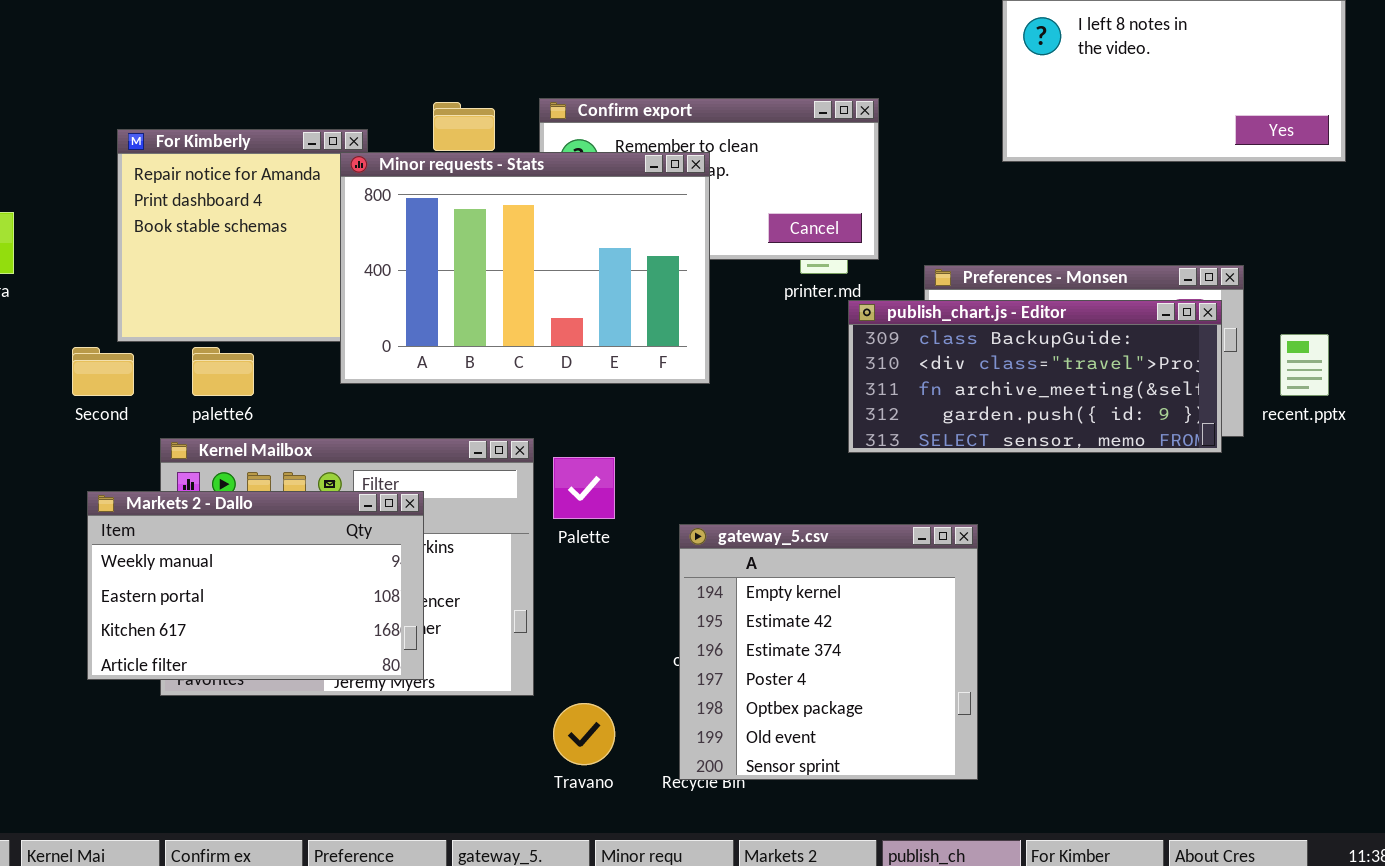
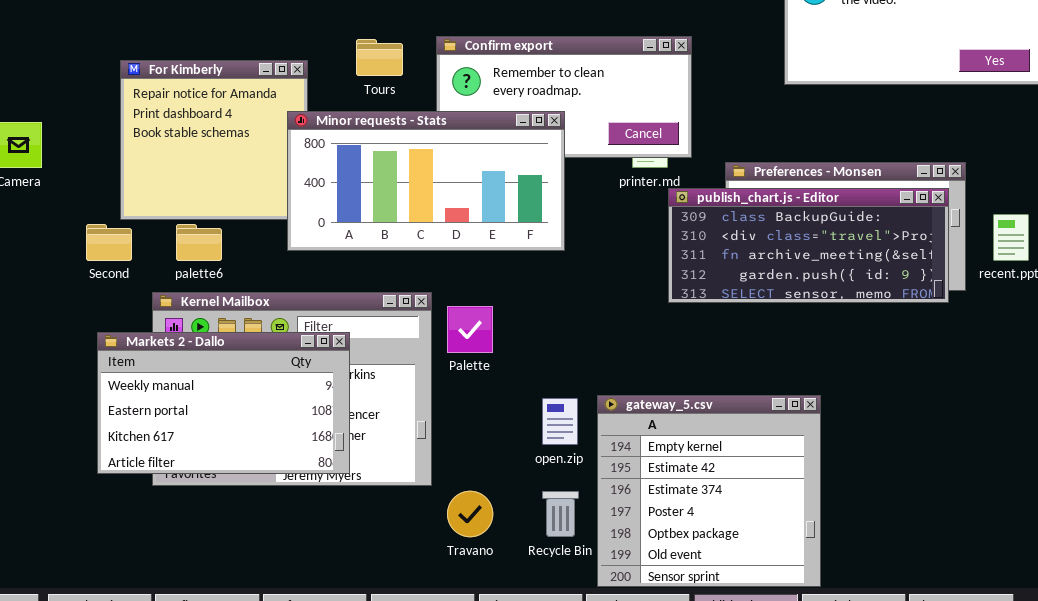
Minor requests - Stats: [340,152,710,384] -> [287,111,565,251], resized
gateway_5.csv: [679,524,978,780] -> [597,395,821,587], moved

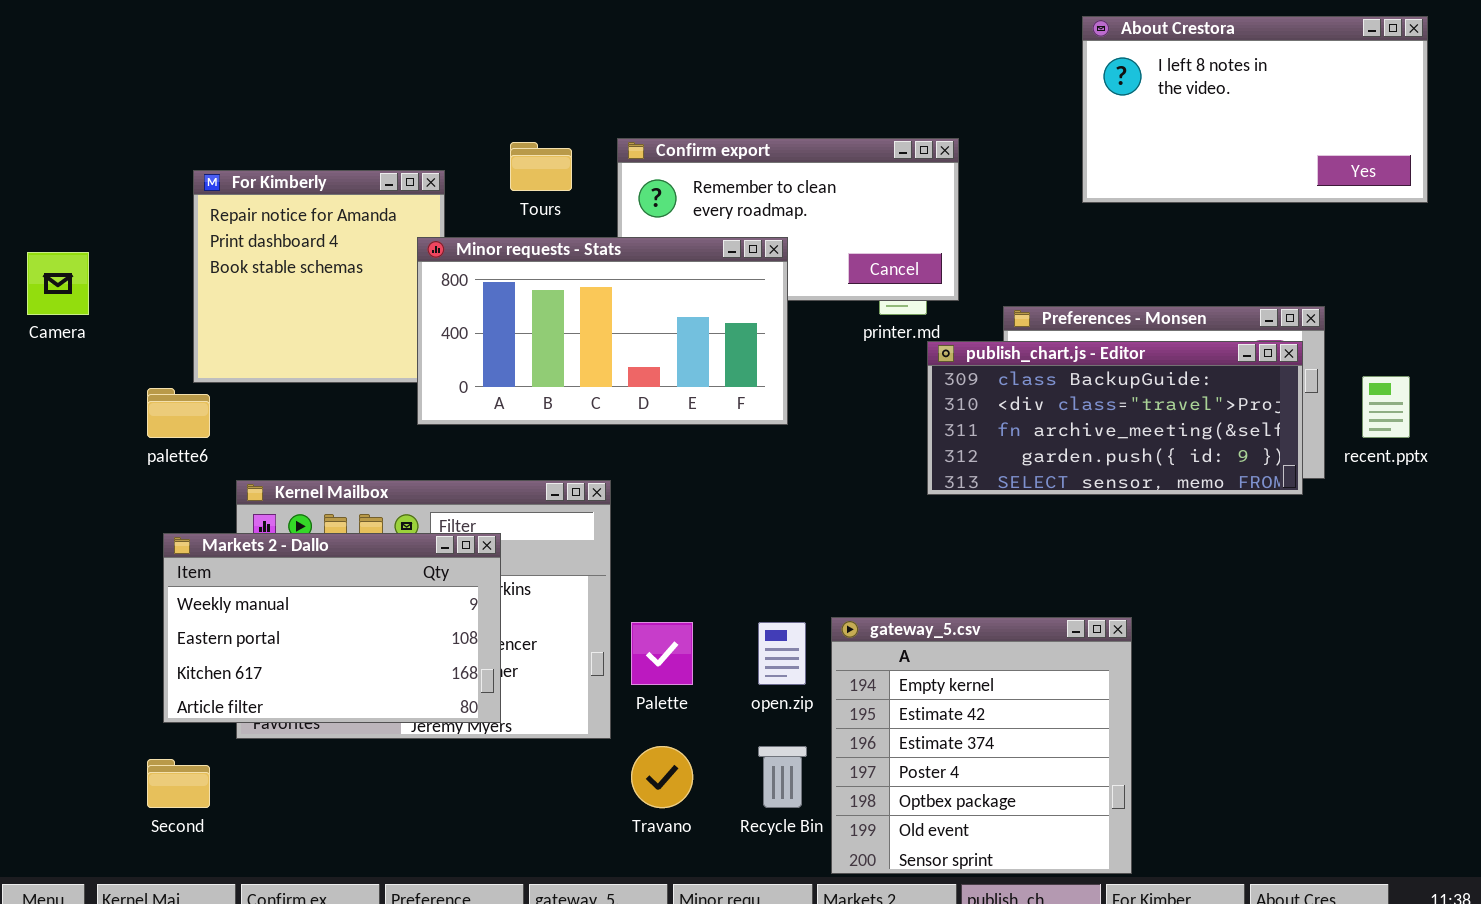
Second: [86,224,132,261] -> [147,759,210,808], moved
palette6: [176,224,222,261] -> [147,388,210,438], moved
Palette: [447,306,493,353] -> [631,622,693,685], moved

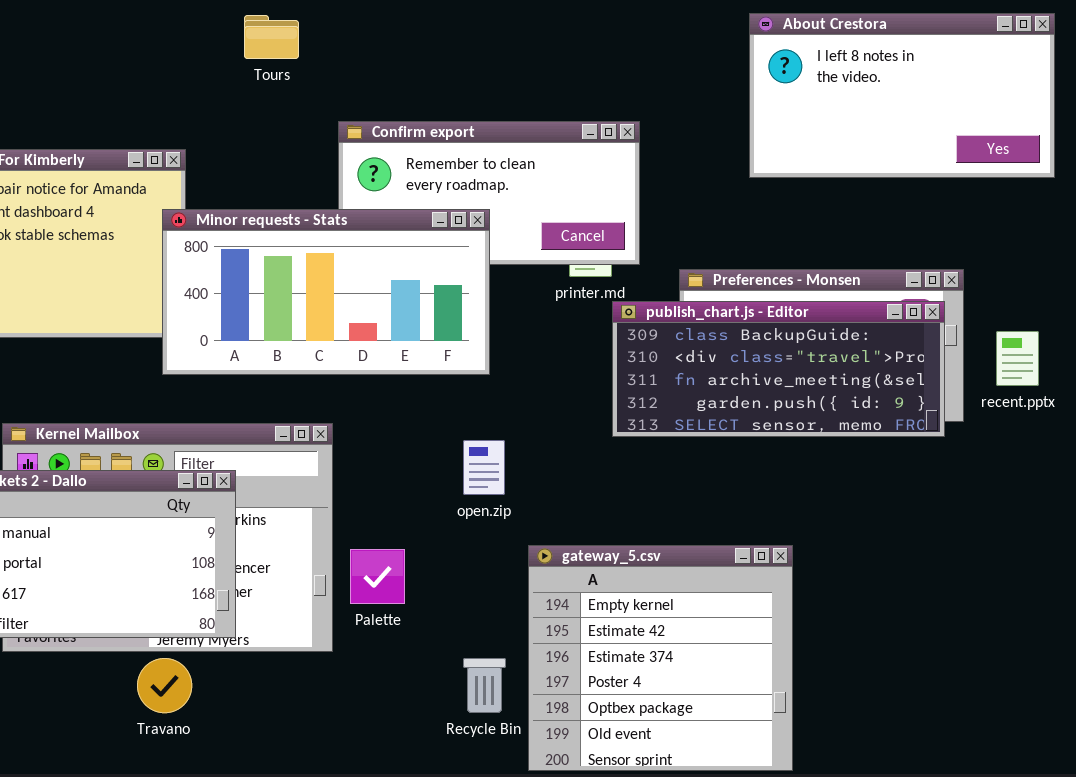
Tours: [510,142,572,191] -> [244,15,299,59], moved
open.zip: [758,622,806,685] -> [463,440,505,495], moved
Travano: [631,746,693,808] -> [137,658,192,713], moved

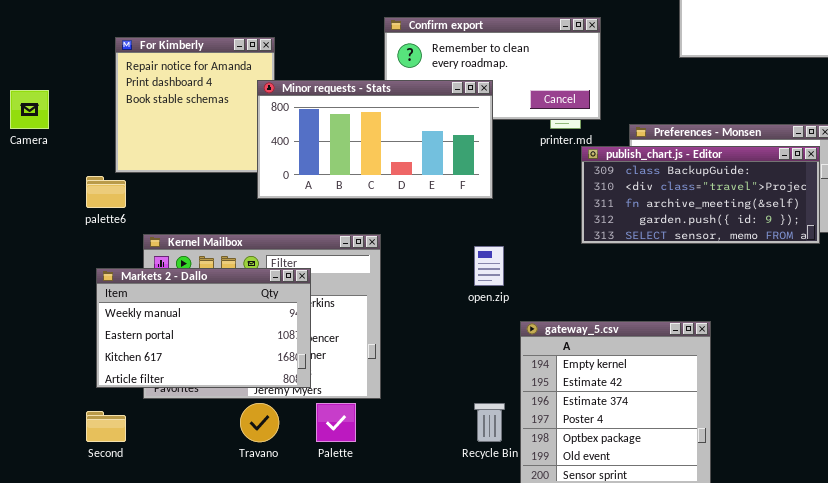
Palette: [350,549,405,604] -> [316,403,356,442], moved

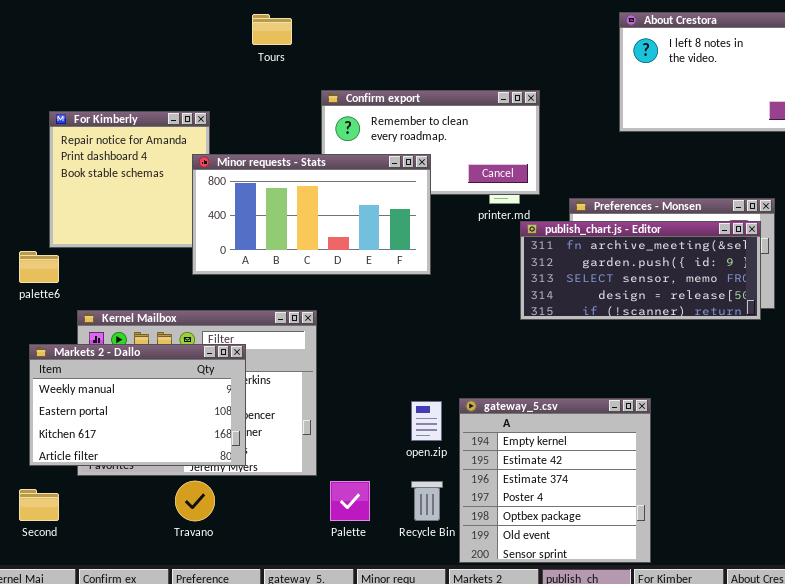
publish_chart.js - Editor: [581,146,820,244] -> [520,221,761,320], scrolled down 2 rows
open.zip: [474,246,504,286] -> [411,401,442,441], moved
Palette: [316,403,356,442] -> [330,481,370,521], moved

